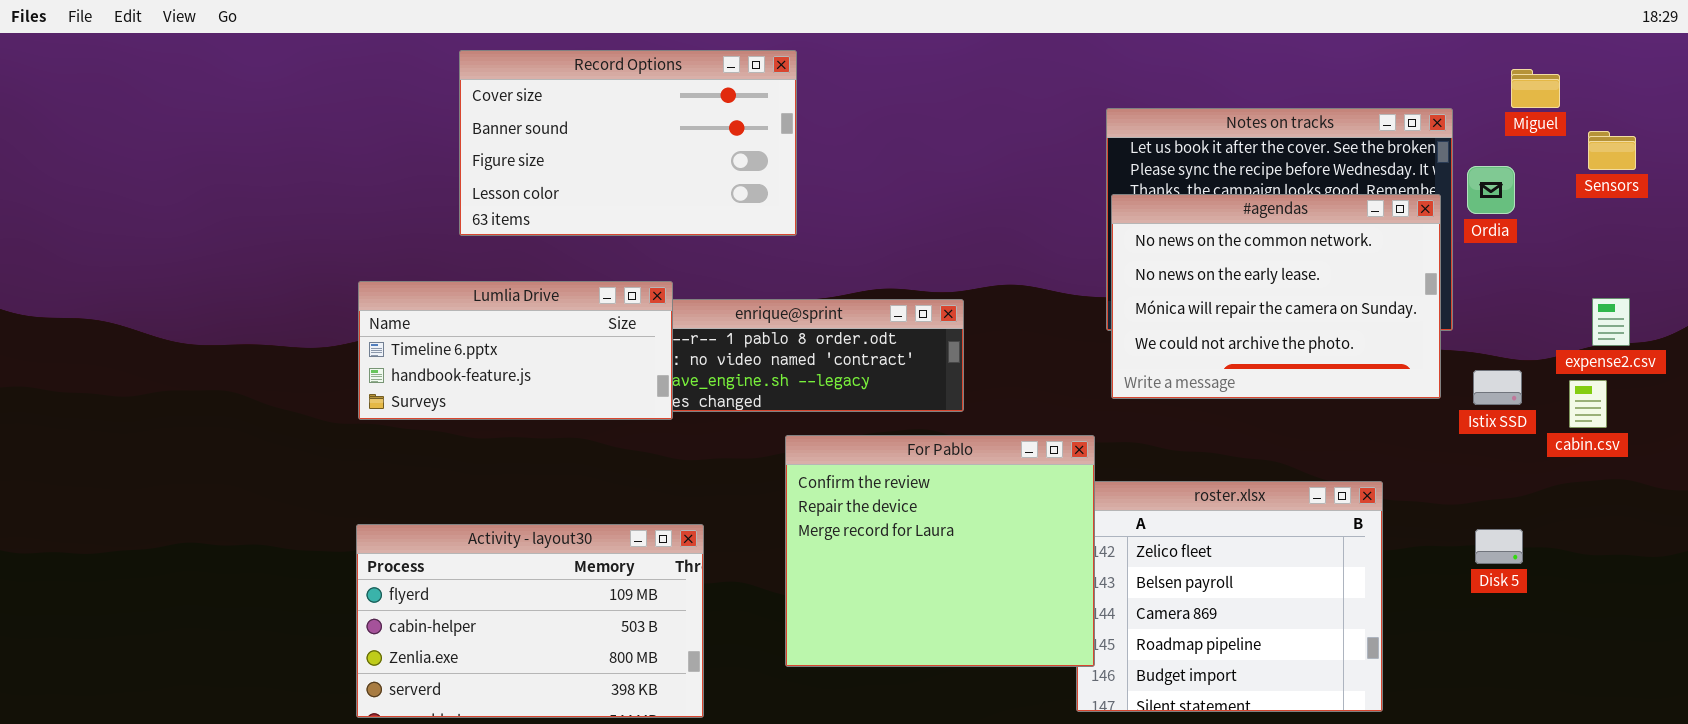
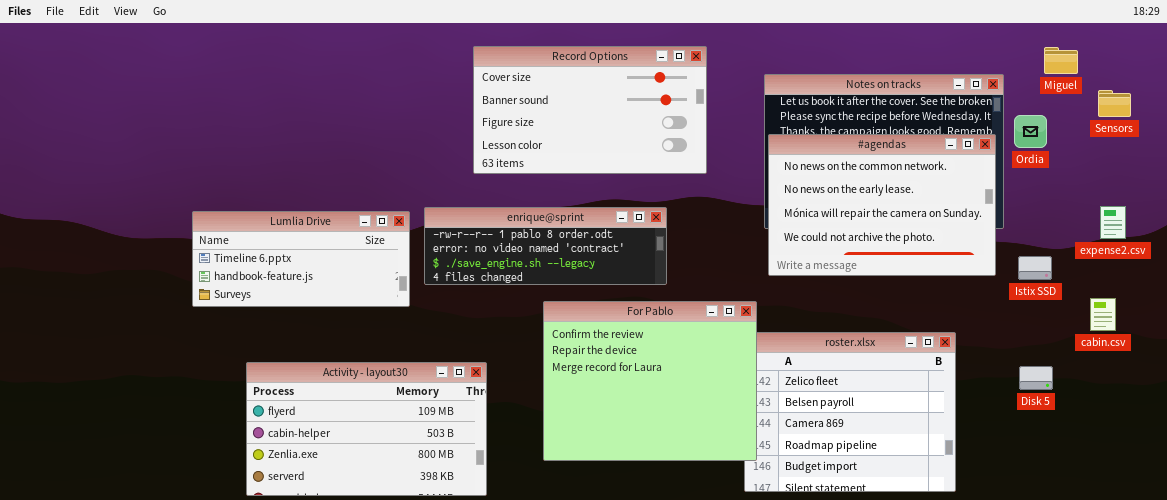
Record Options: [459,50,797,236] -> [473,46,707,174], moved
Lumlia Drive: [358,281,673,420] -> [192,211,410,307], moved
cabin.csv: [1569,380,1607,428] -> [1090,298,1116,331], moved

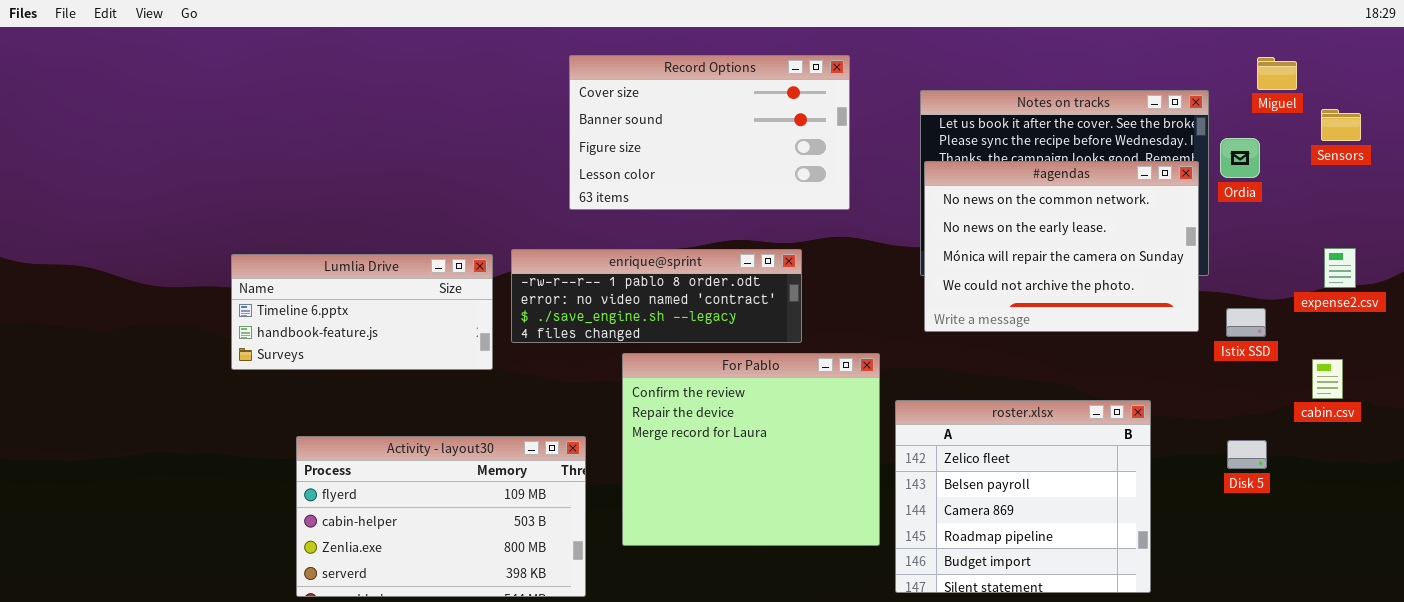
For Pablo: [543,301,757,461] -> [622,353,880,546], moved

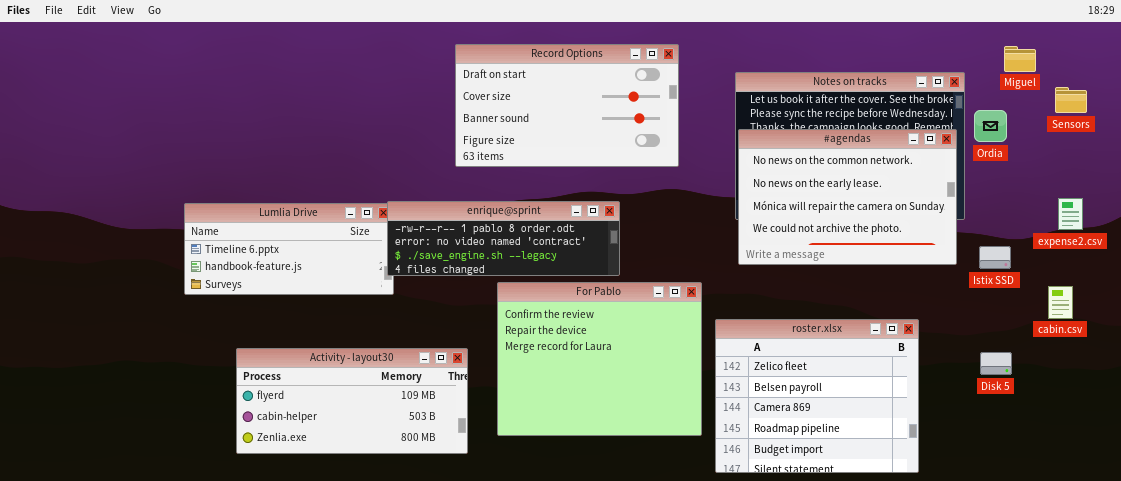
Record Options: [569,55,850,210] -> [455,44,679,167], scrolled up 1 row
enrique@sprint: [511,249,802,343] -> [387,201,620,276], moved
Activity - layout30: [296,436,586,597] -> [236,348,468,454], resized

